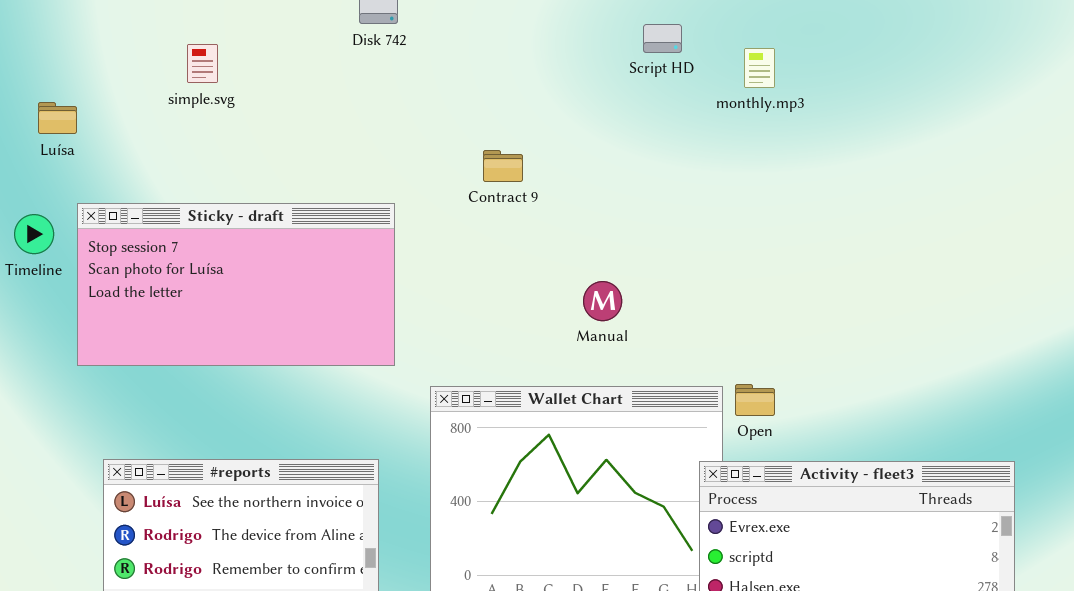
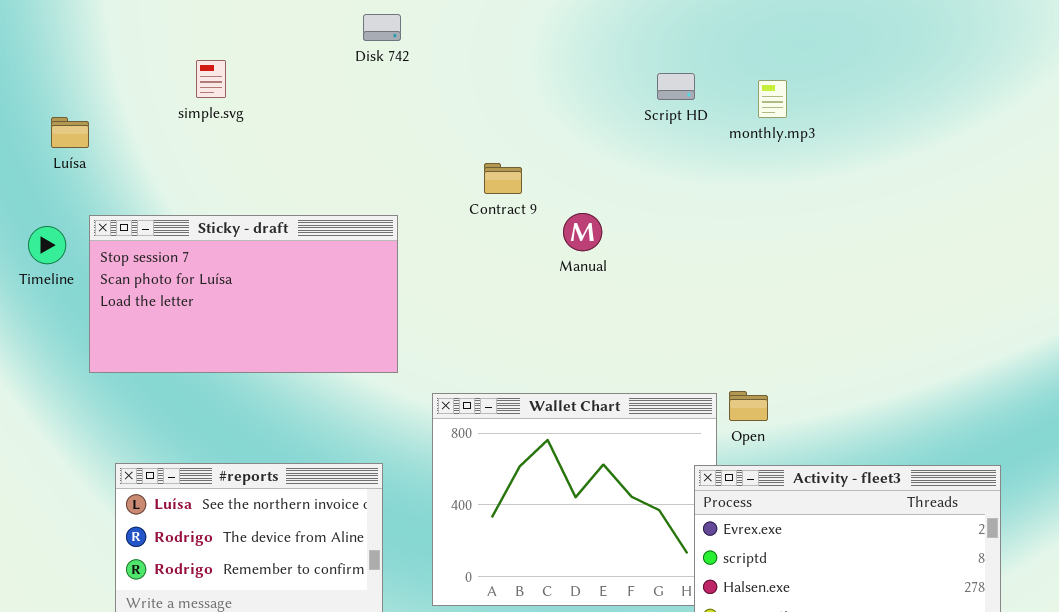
Script HD: [643,24,682,53] -> [657,73,695,100], moved
monthly.mp3: [744,48,775,88] -> [758,80,787,118], moved
Manual: [583,281,622,321] -> [563,213,602,251], moved

